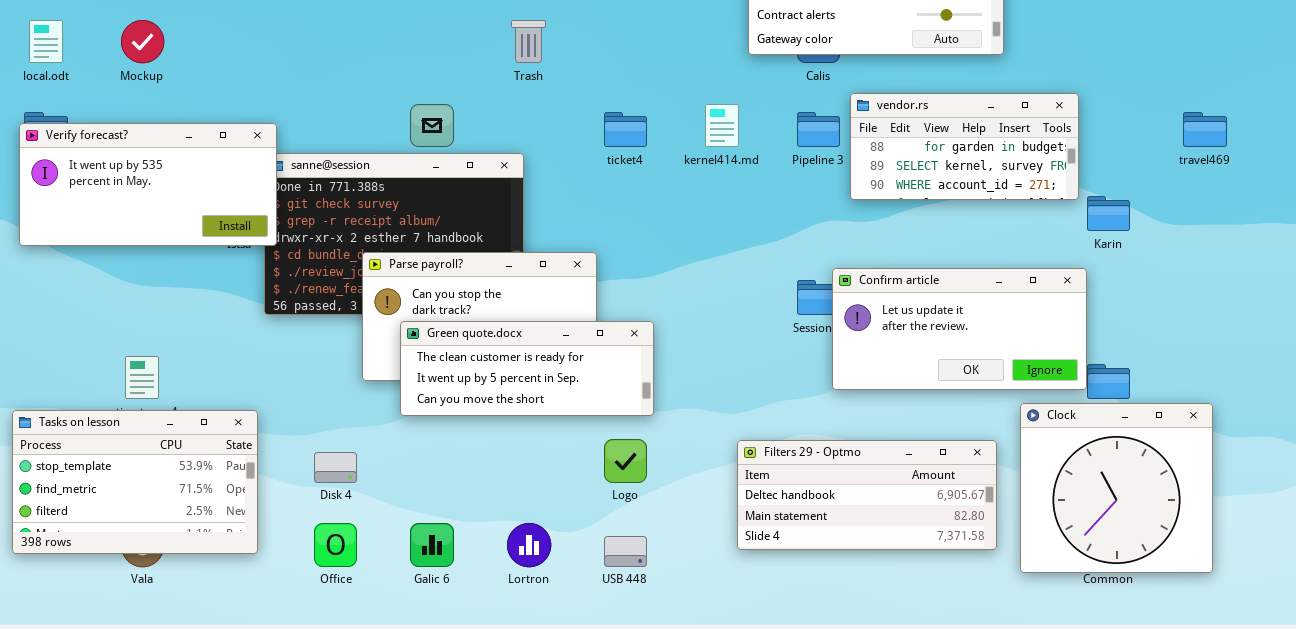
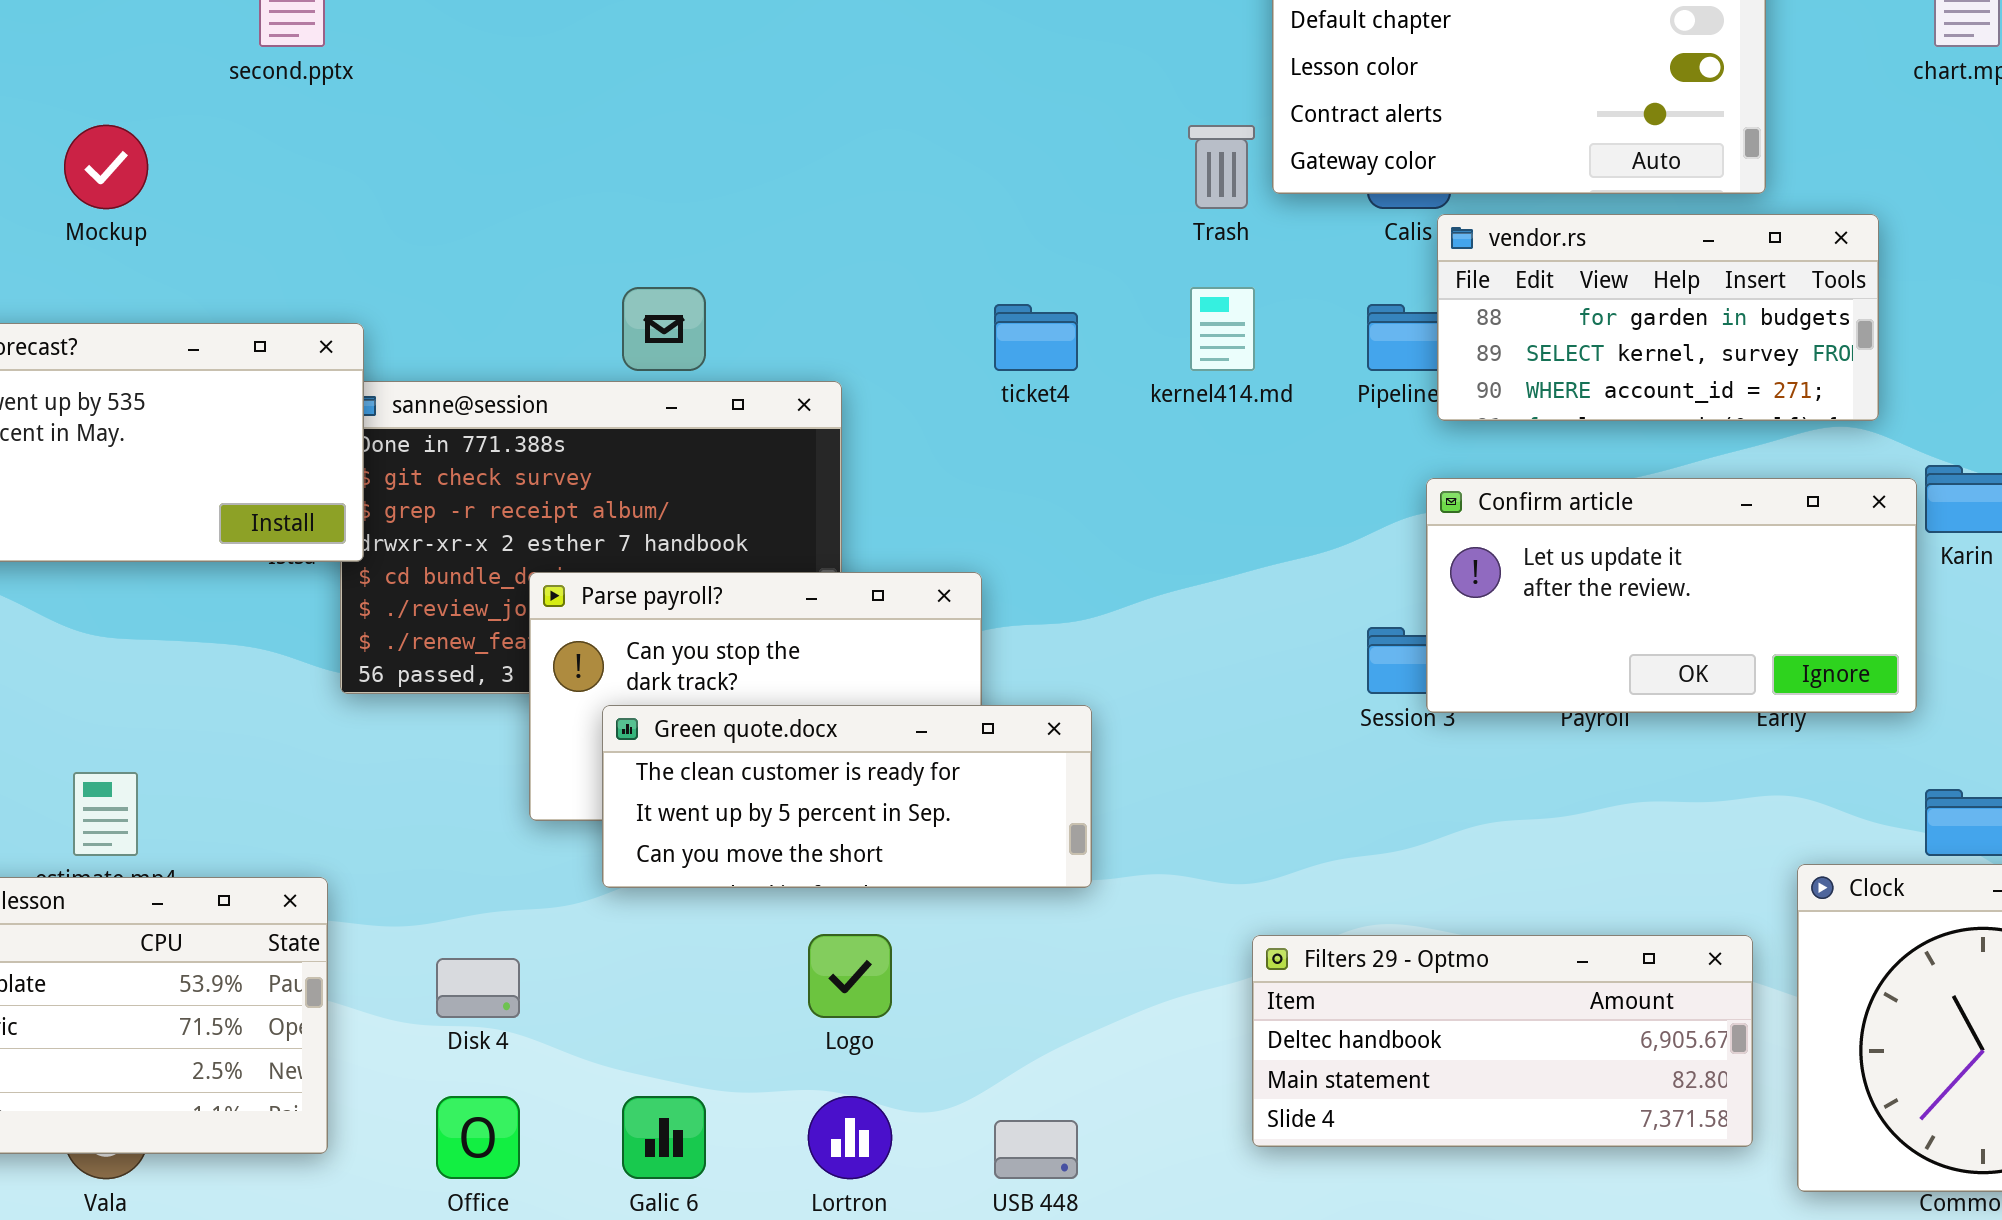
Trash: [511,20,546,63] -> [1188,125,1255,209], moved
vendor.rs: [850,93,1079,200] -> [1437,214,1879,421], moved
Confirm article: [832,268,1087,390] -> [1426,478,1917,713], moved
Logo: [604,439,647,483] -> [808,934,892,1018], moved

